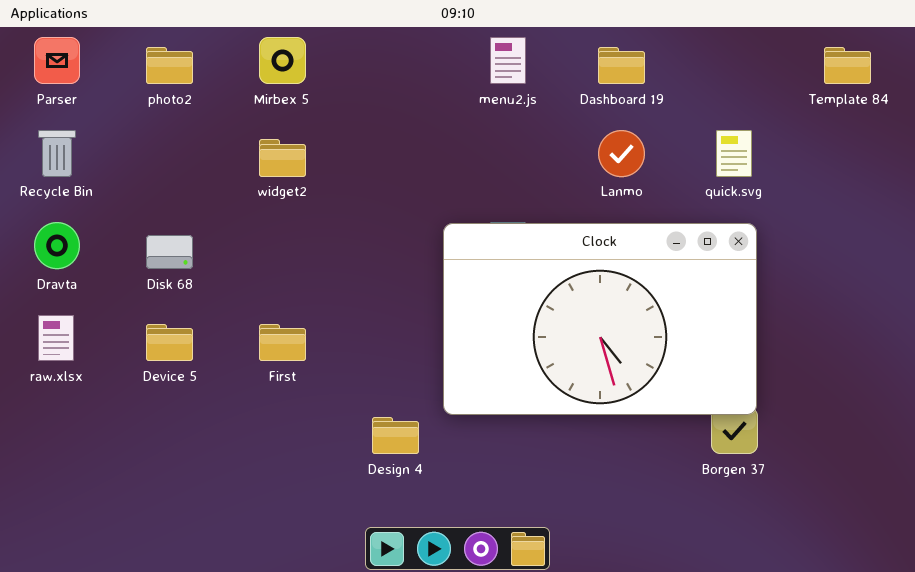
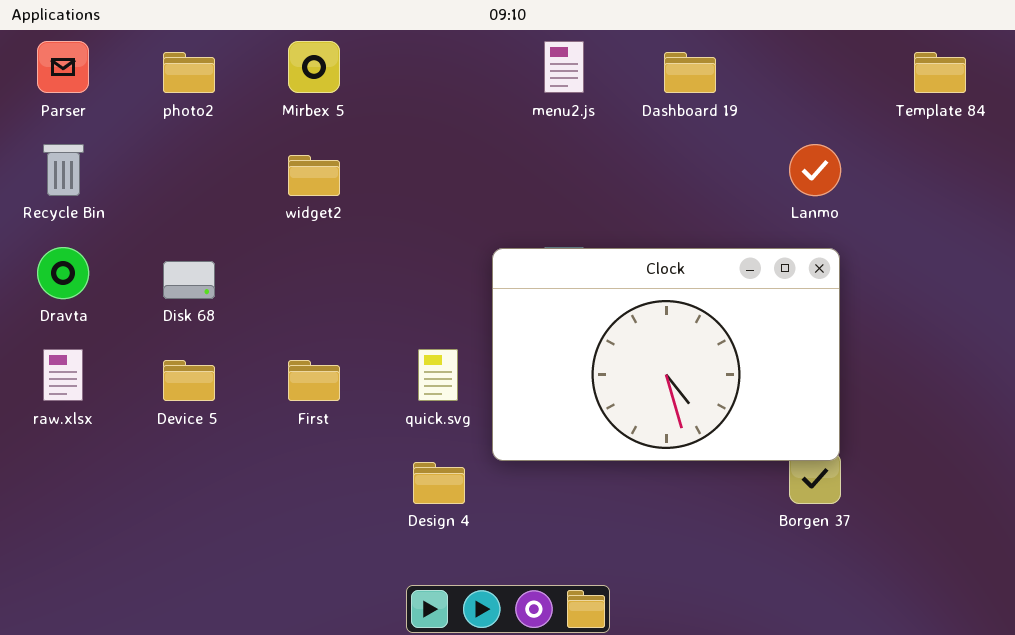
Lanmo: [598,130,645,177] -> [789,144,841,196], moved
quick.svg: [716,130,752,177] -> [418,349,458,401], moved

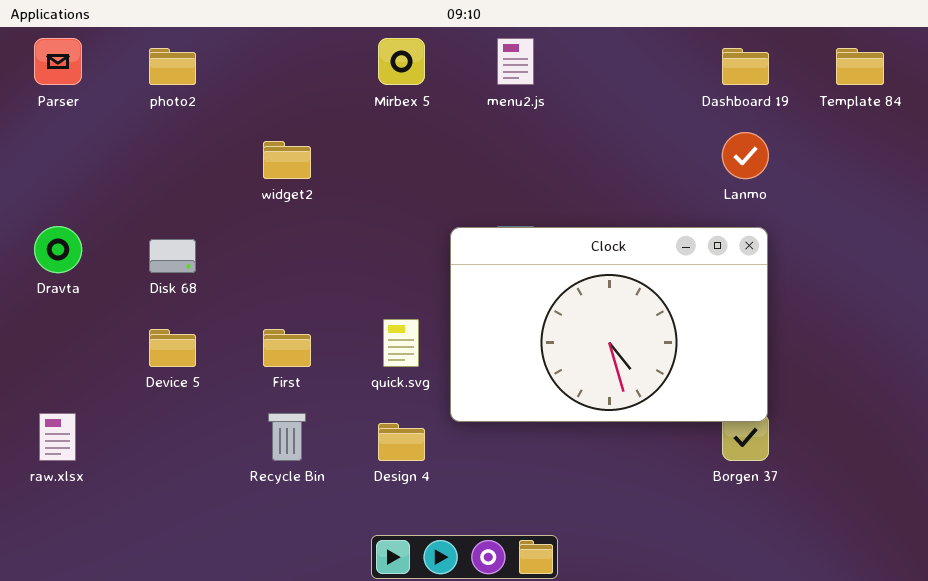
Mirbex 5: [288,41,340,93] -> [378,38,425,85], moved
Dashboard 19: [664,52,716,93] -> [722,48,769,85], moved
Recycle Bin: [43,144,84,196] -> [268,413,306,461], moved
raw.xlsx: [43,349,83,401] -> [39,413,76,461], moved

